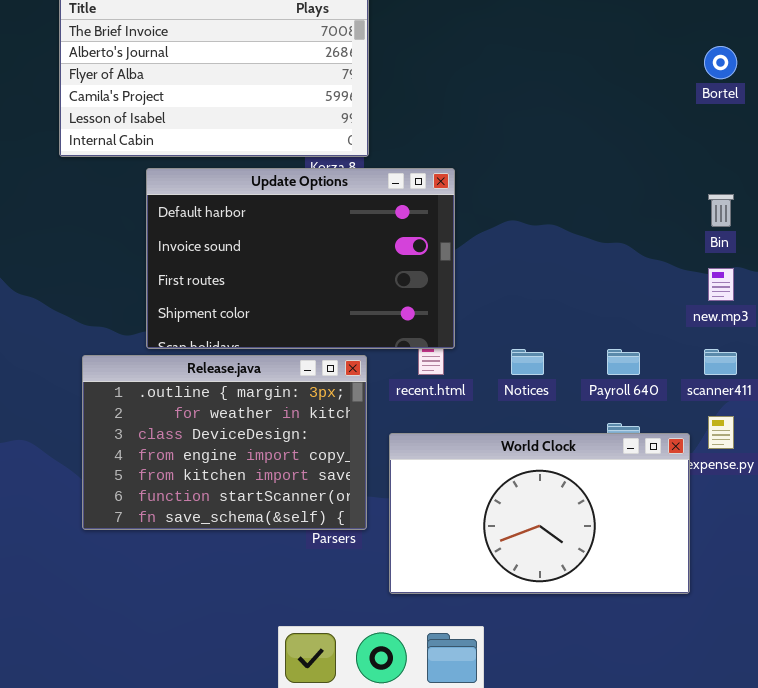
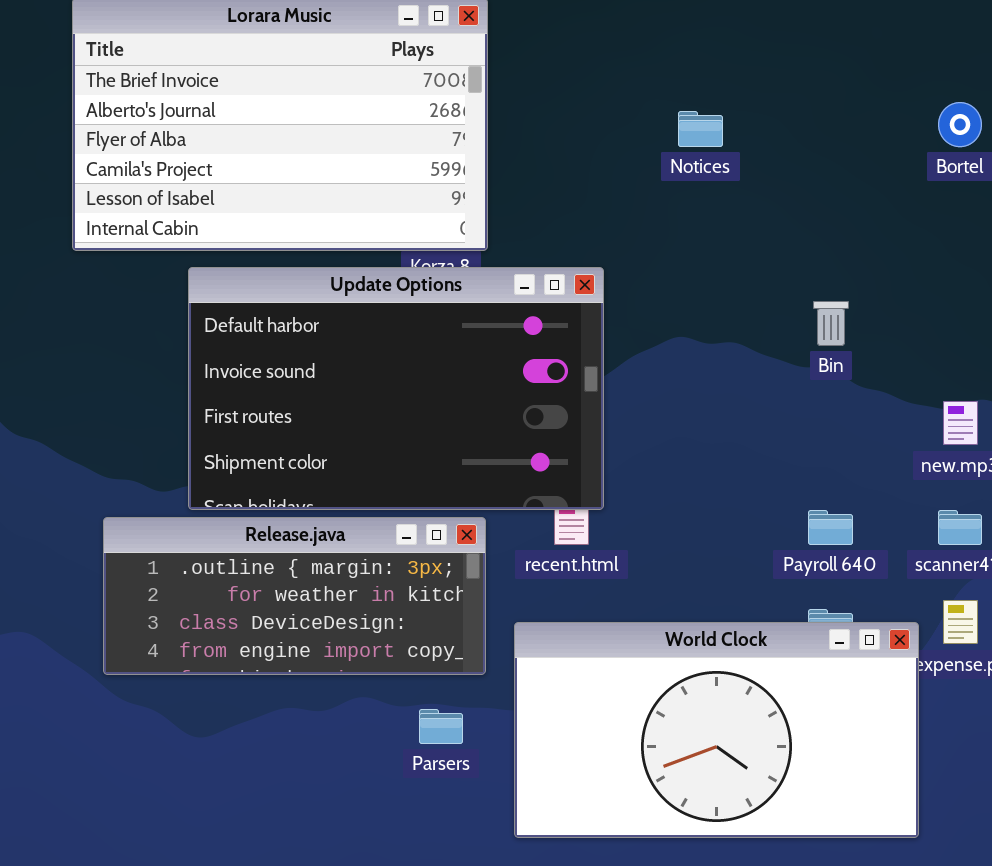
Bin: [708,194,734,227] -> [813,301,849,346], moved
Notices: [511,349,544,375] -> [678,111,723,147], moved
Release.java: [82,355,367,530] -> [103,517,486,675], resized

